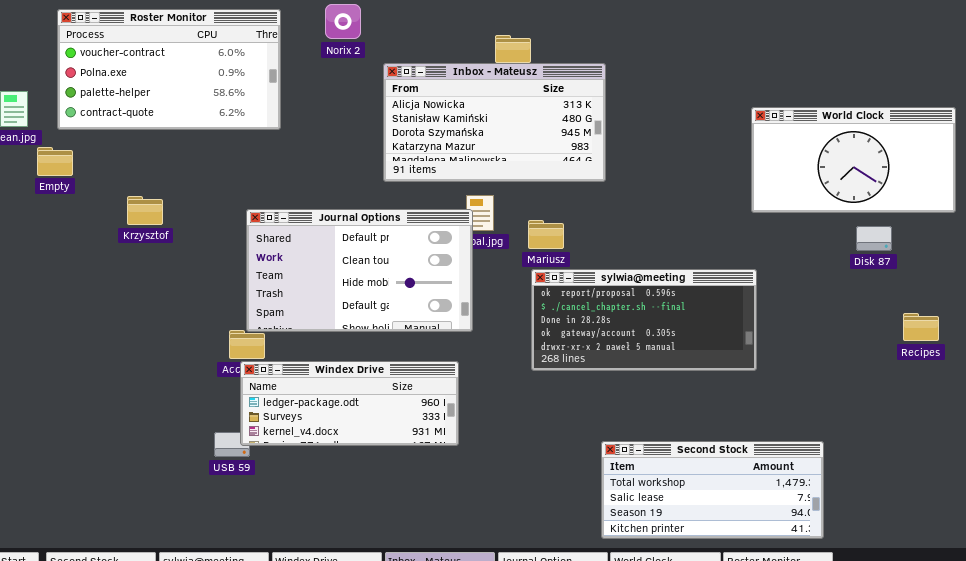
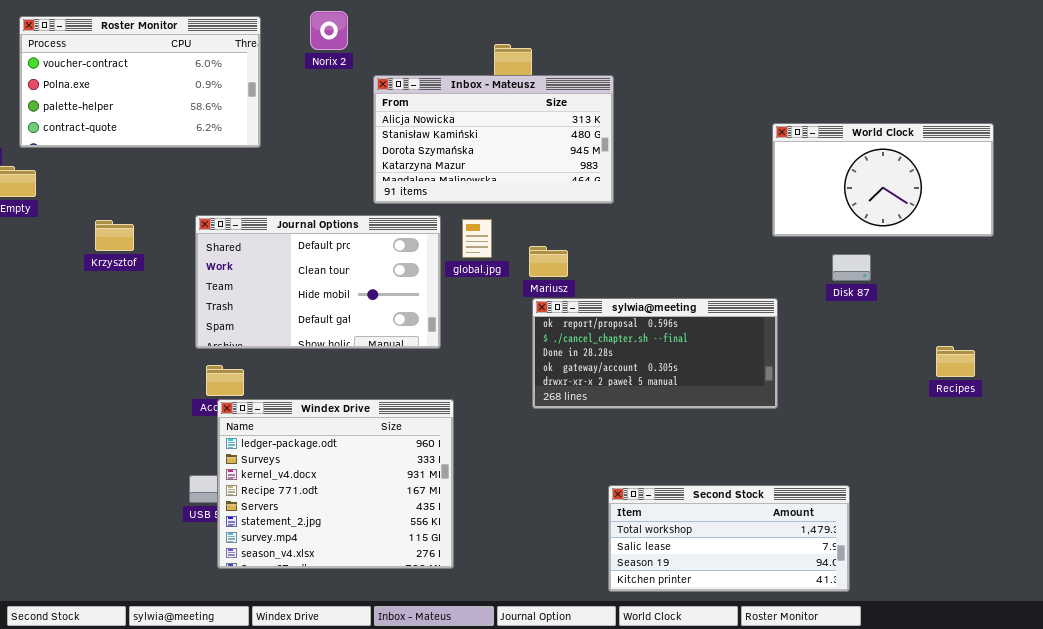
Journal Options: [246,209,473,332] -> [195,215,441,349], moved
Disk 87: [856,226,892,251] -> [832,254,871,281], moved
Windex Drive: [240,361,459,446] -> [217,399,454,569], resized

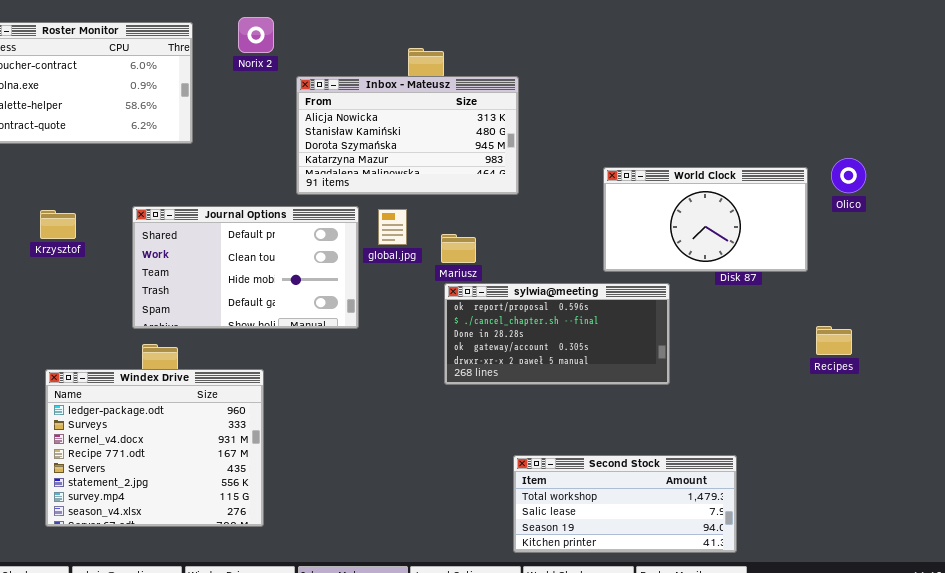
World Clock: [772,123,994,237] -> [603,167,808,272], moved
Windex Drive: [217,399,454,569] -> [45,369,264,527], moved

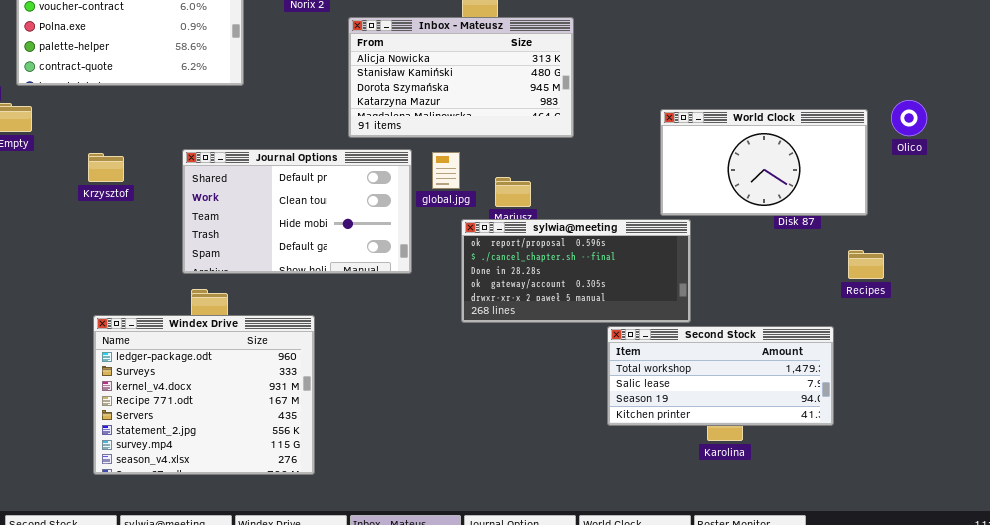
sylwia@meeting: [444,283,670,385] -> [461,219,691,323], moved
Recipes: [816,326,852,355] -> [848,250,884,279], moved
Second Stock: [513,455,737,553] -> [607,326,834,426], moved

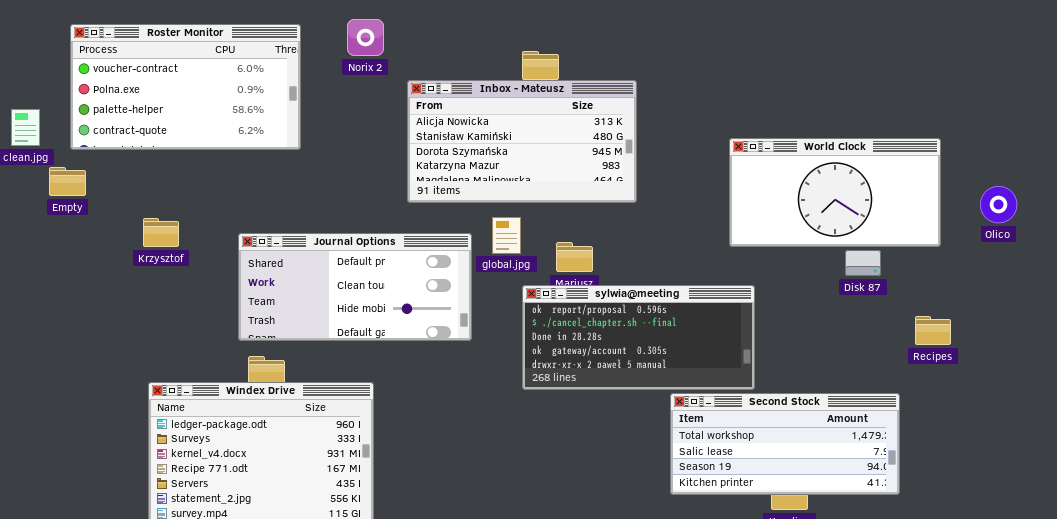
Olico: [891,100,927,136] -> [980,186,1017,223], moved
World Clock: [660,109,868,216] -> [729,138,941,247], moved
Journal Options: [182,149,412,274] -> [238,233,472,341], resized

